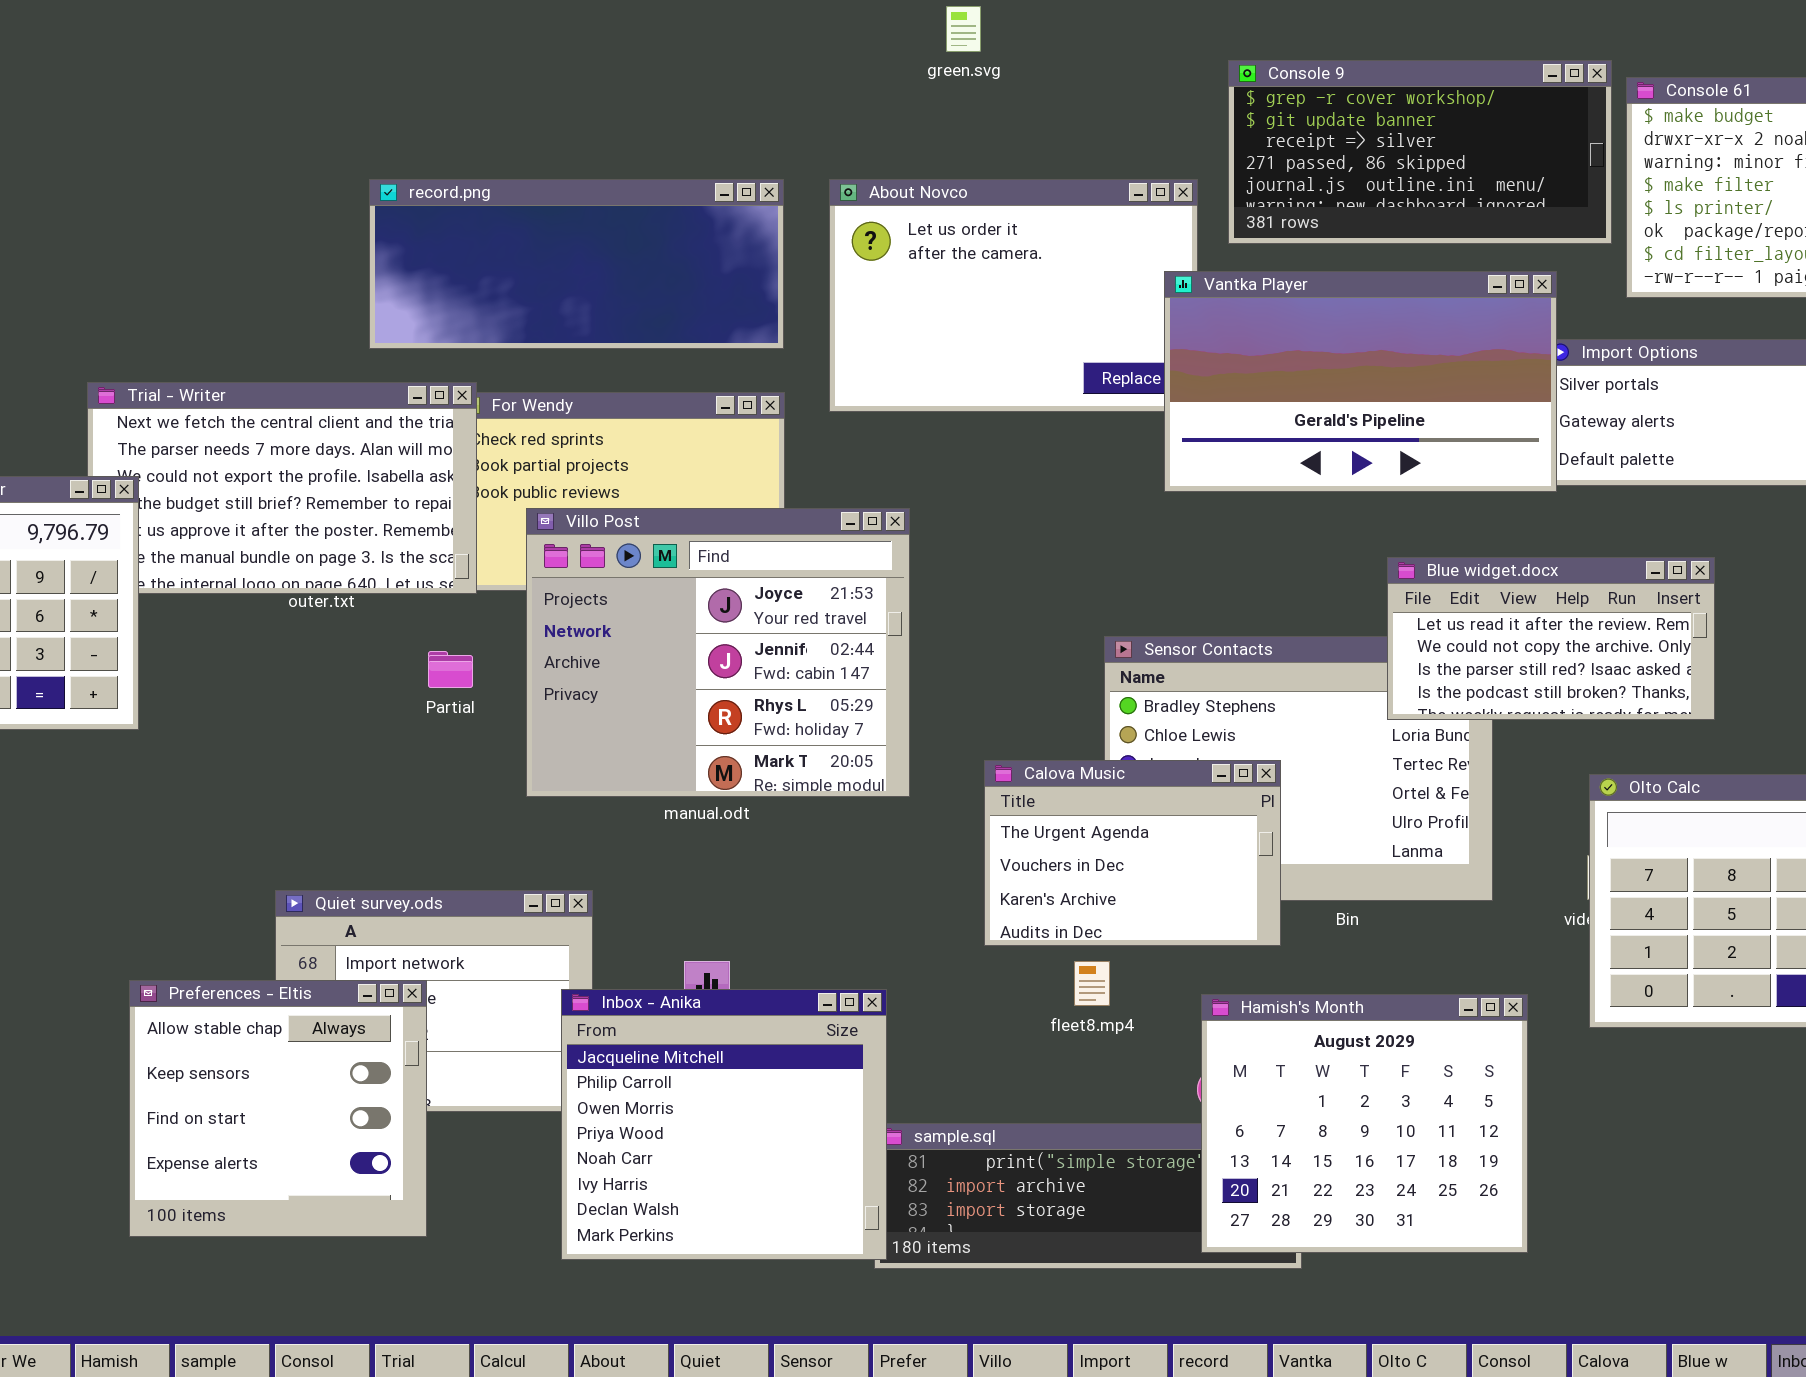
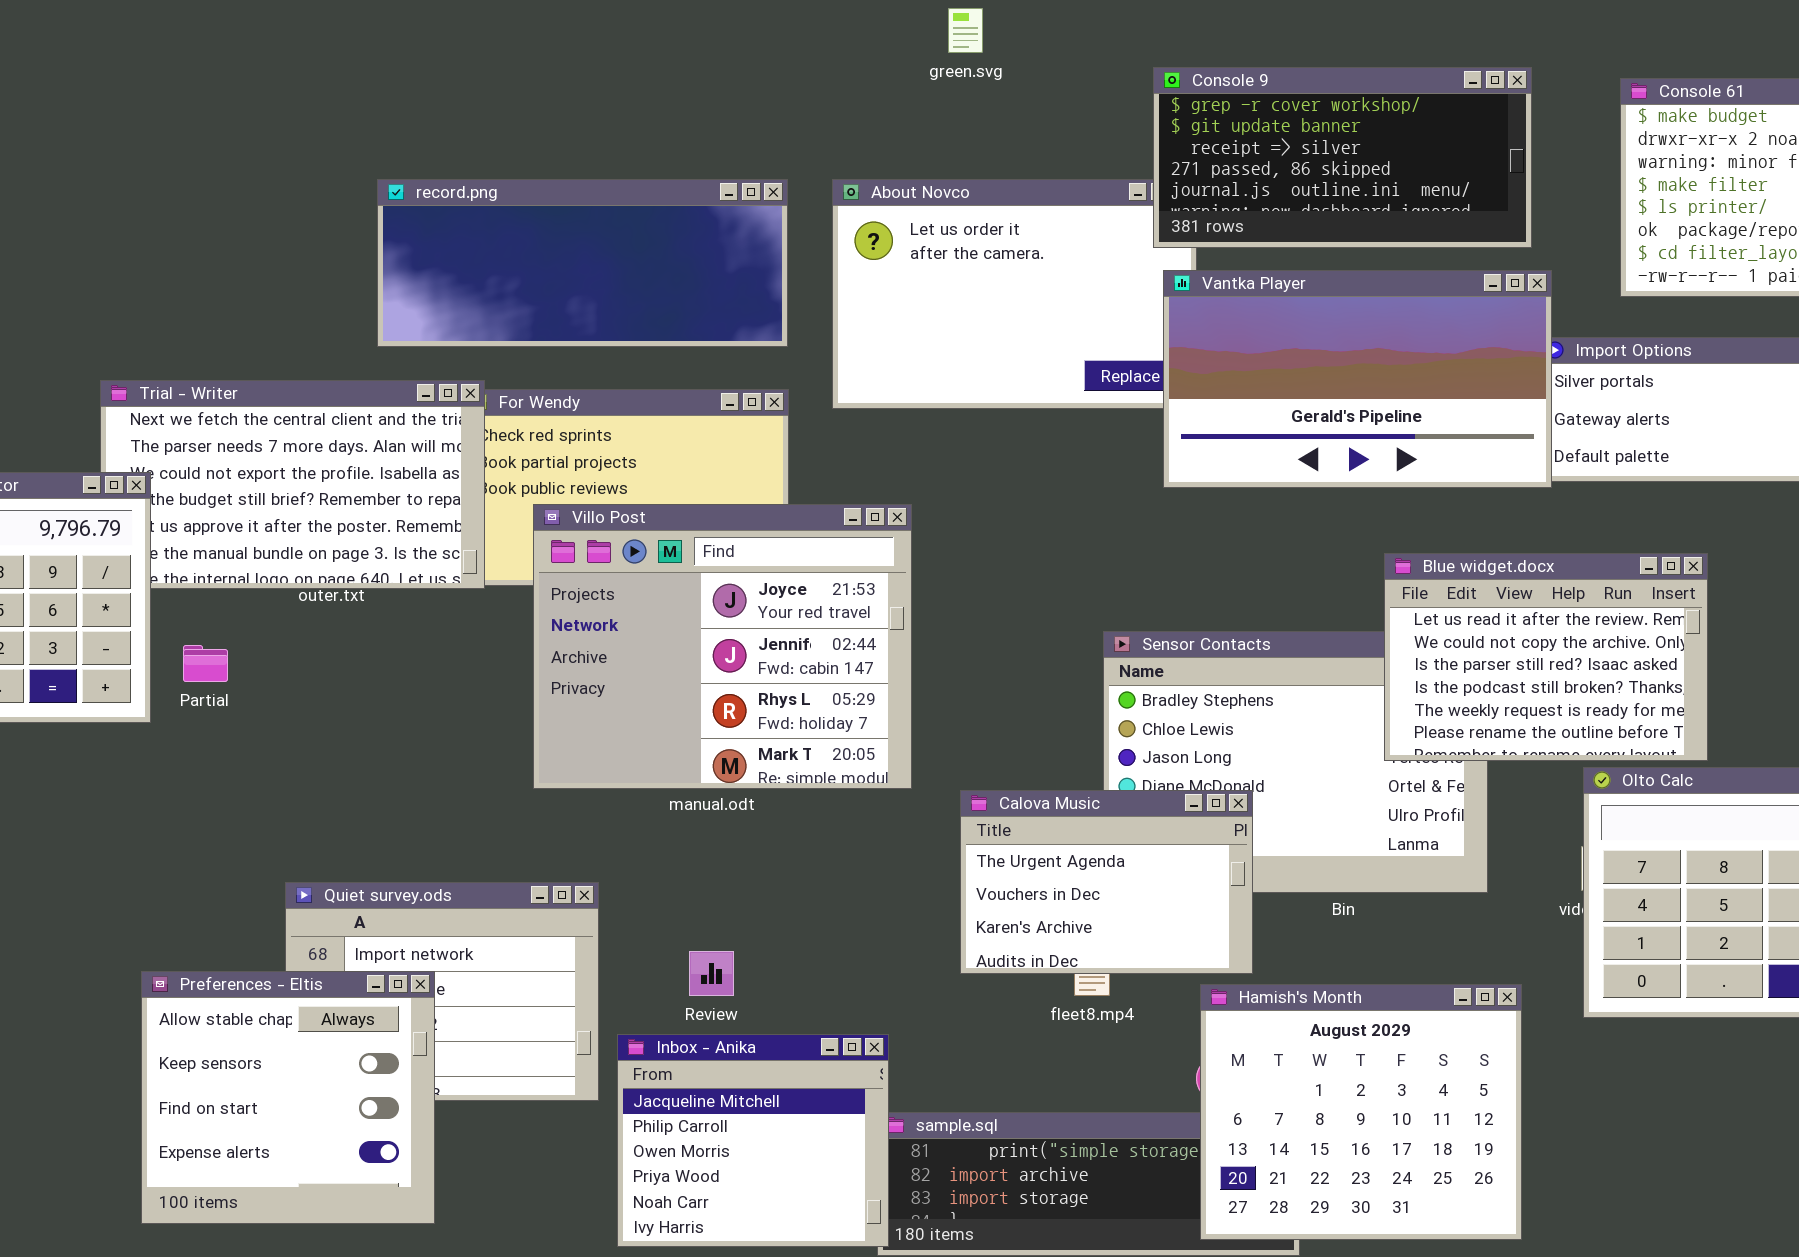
Console 9: [1228,60,1612,244] -> [1153,67,1532,248], moved
Blue widget.docx: [1387,557,1715,720] -> [1384,553,1708,761], resized
Partial: [428,651,473,688] -> [183,645,228,682], moved
Calova Music: [984,760,1281,946] -> [960,790,1253,974], moved
Inbox - Anika: [561,989,887,1260] -> [617,1034,889,1247], resized

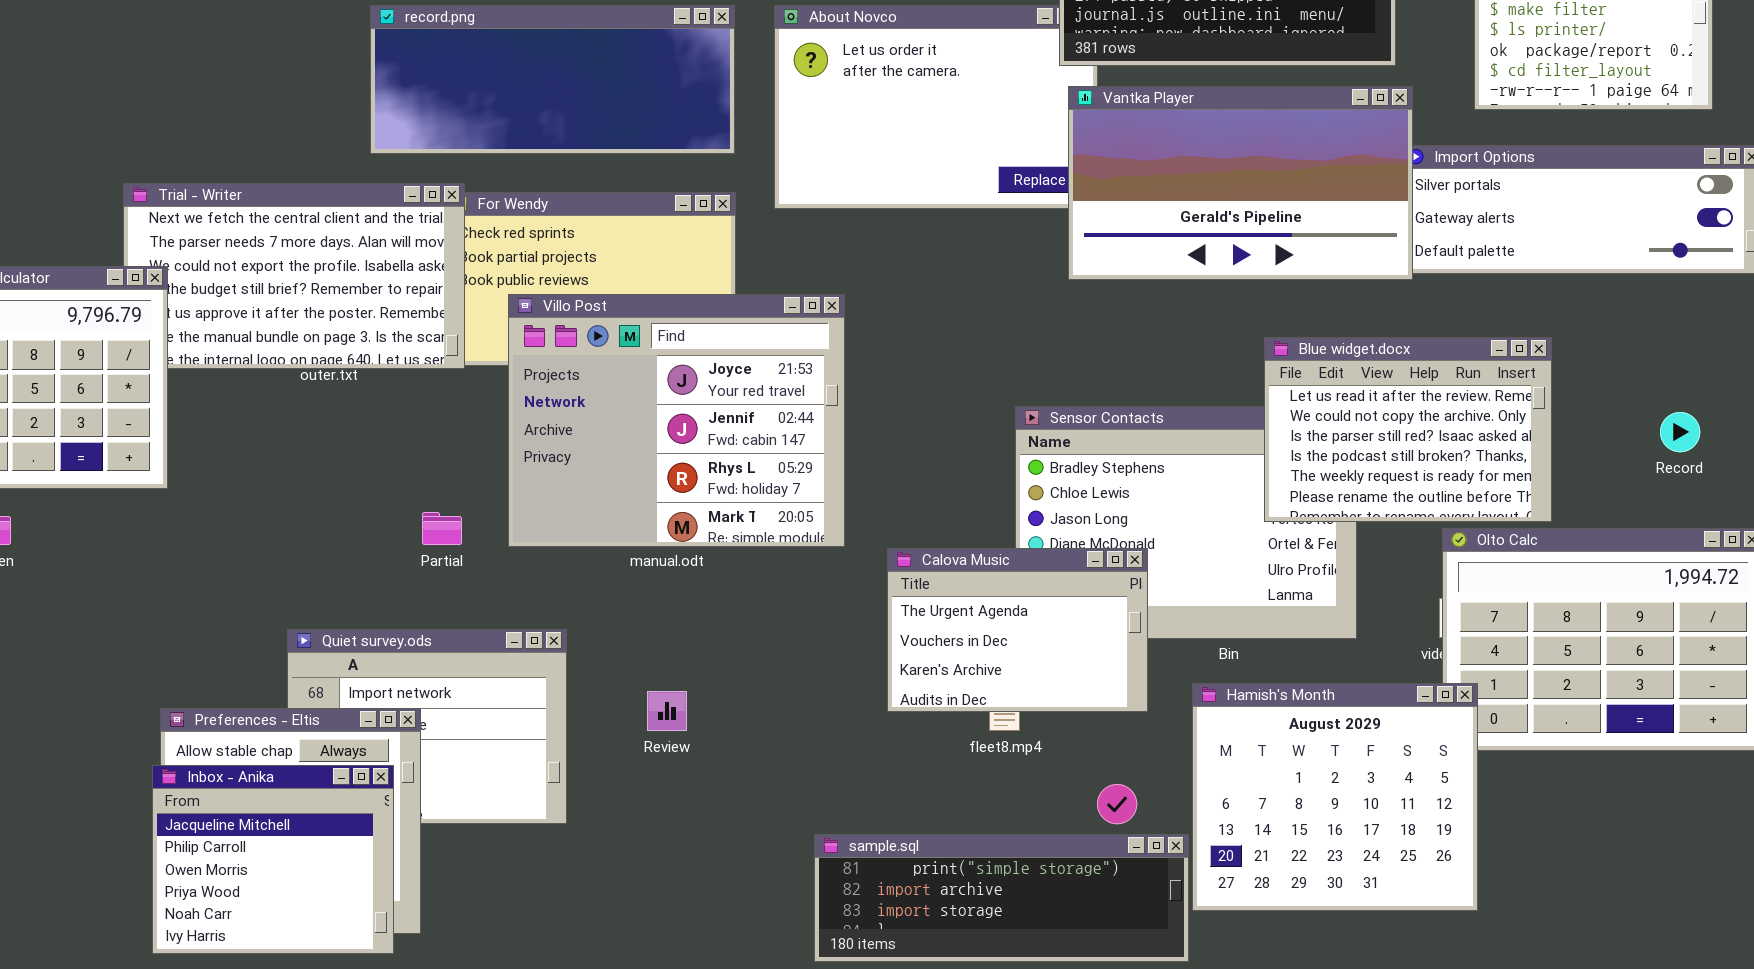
Partial: [183,645,228,682] -> [422,512,462,545], moved
Hamish's Month: [1200,984,1522,1240] -> [1192,683,1478,911], moved
Inbox - Anika: [617,1034,889,1247] -> [152,765,394,954], moved

